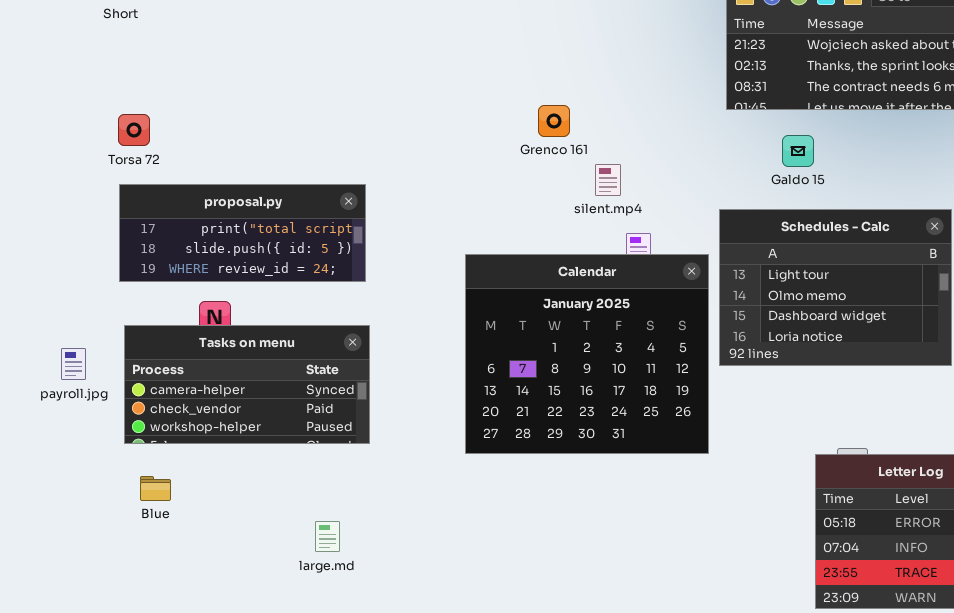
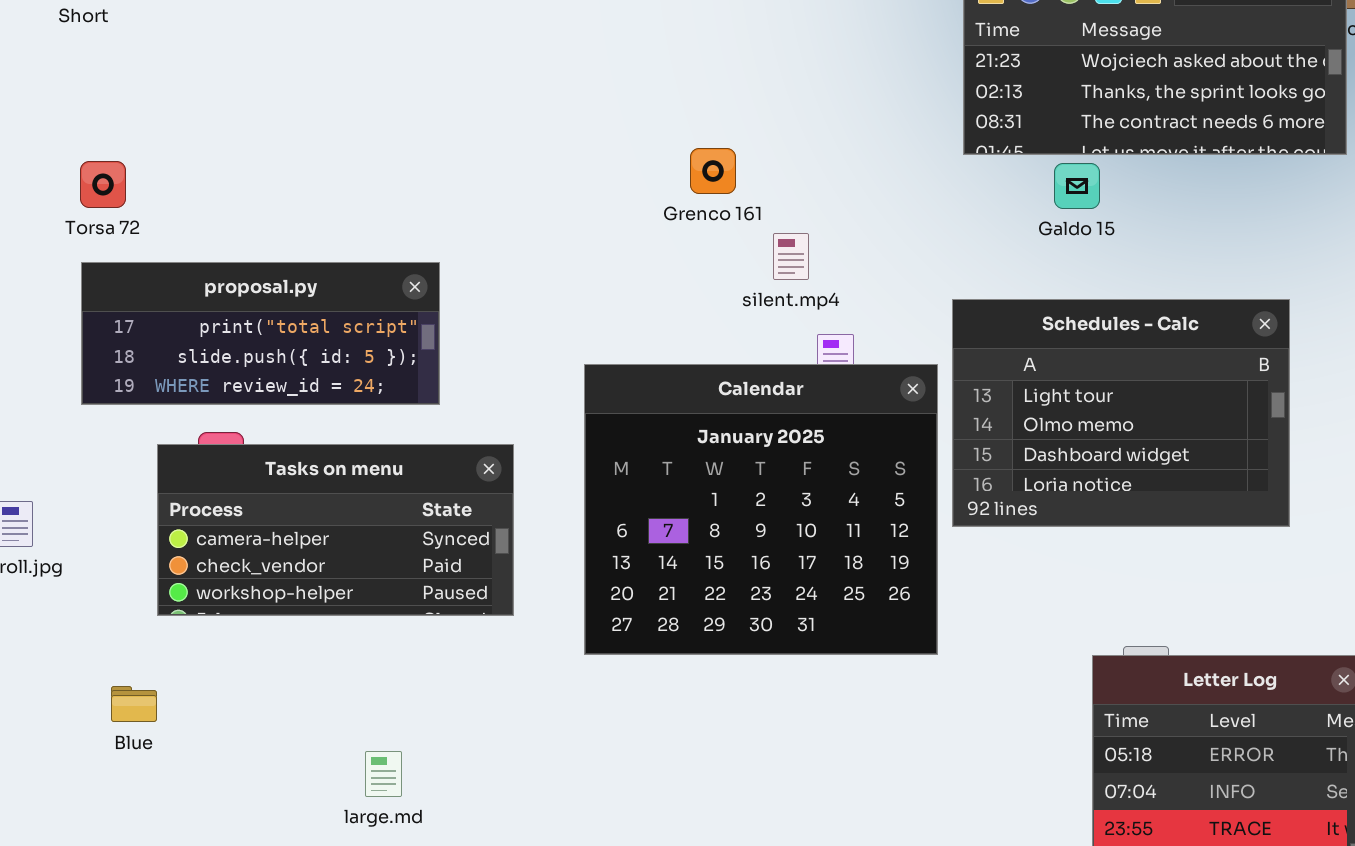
Galdo 15: [782,135,814,167] -> [1054,163,1100,209], moved
Tasks on menu: [124,325,370,444] -> [157,444,514,616], moved

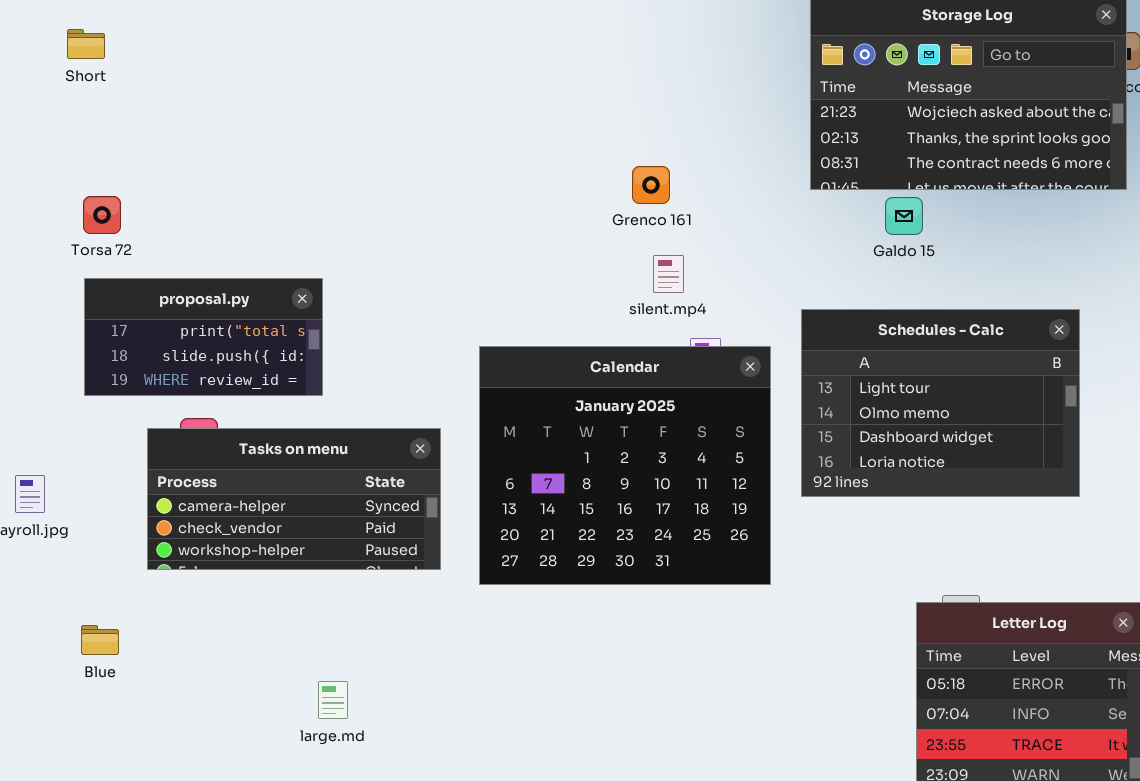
Grenco 161: [690,148,736,194] -> [632,166,670,204], moved
proposal.py: [81,262,440,405] -> [84,278,323,396], resized
Calendar: [584,364,938,655] -> [479,346,771,585], moved
Blue: [111,686,157,722] -> [81,625,119,655], moved

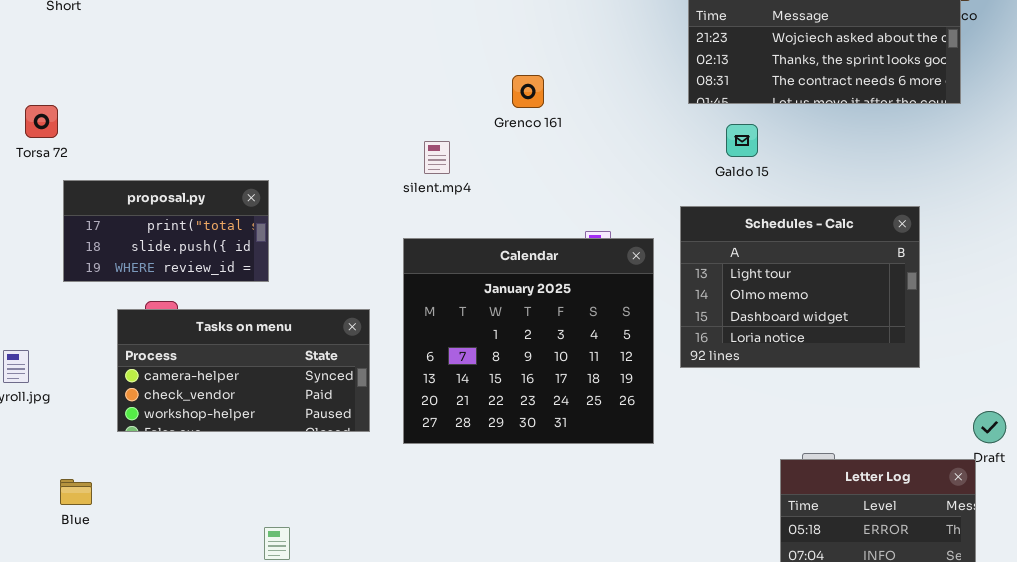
Grenco 161: [632,166,670,204] -> [512,75,544,108], moved
Torsa 72: [83,196,121,234] -> [25,105,58,138], moved
Galdo 15: [885,197,923,235] -> [726,124,758,157], moved
silent.mp4: [653,255,684,293] -> [424,141,450,174], moved

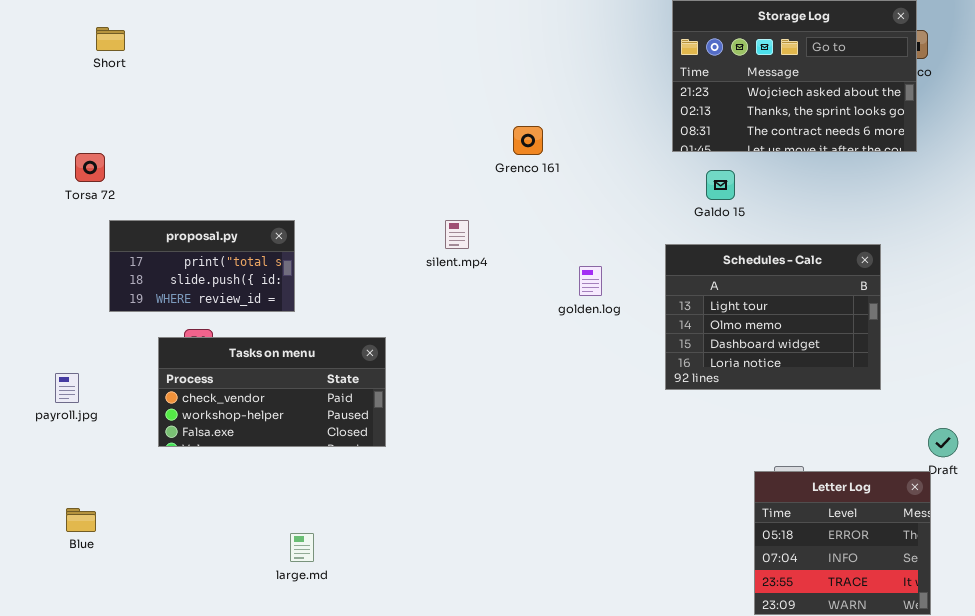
silent.mp4: [424,141,450,174] -> [445,220,469,249], moved
Calendar: [403,238,654,444] -> none, closed
Tasks on menu: [117,309,370,432] -> [158,337,386,447], scrolled down 1 row
Blue: [60,479,92,505] -> [66,508,96,532], moved

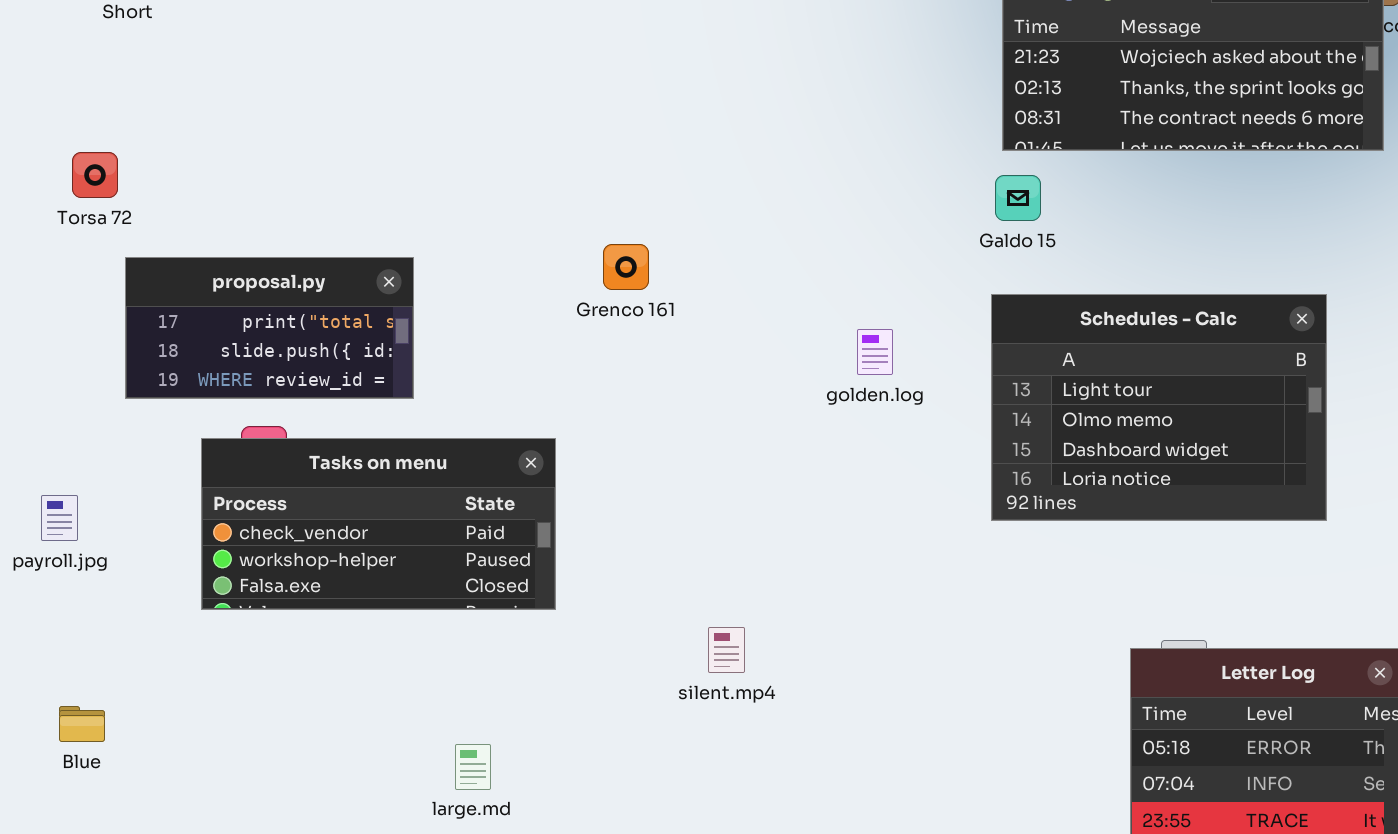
Grenco 161: [513,126,543,155] -> [603,244,649,290], moved
Galdo 15: [706,170,735,200] -> [995,175,1041,221], moved
silent.mp4: [445,220,469,249] -> [708,627,745,673], moved
large.md: [290,533,314,562] -> [455,744,491,790], moved

